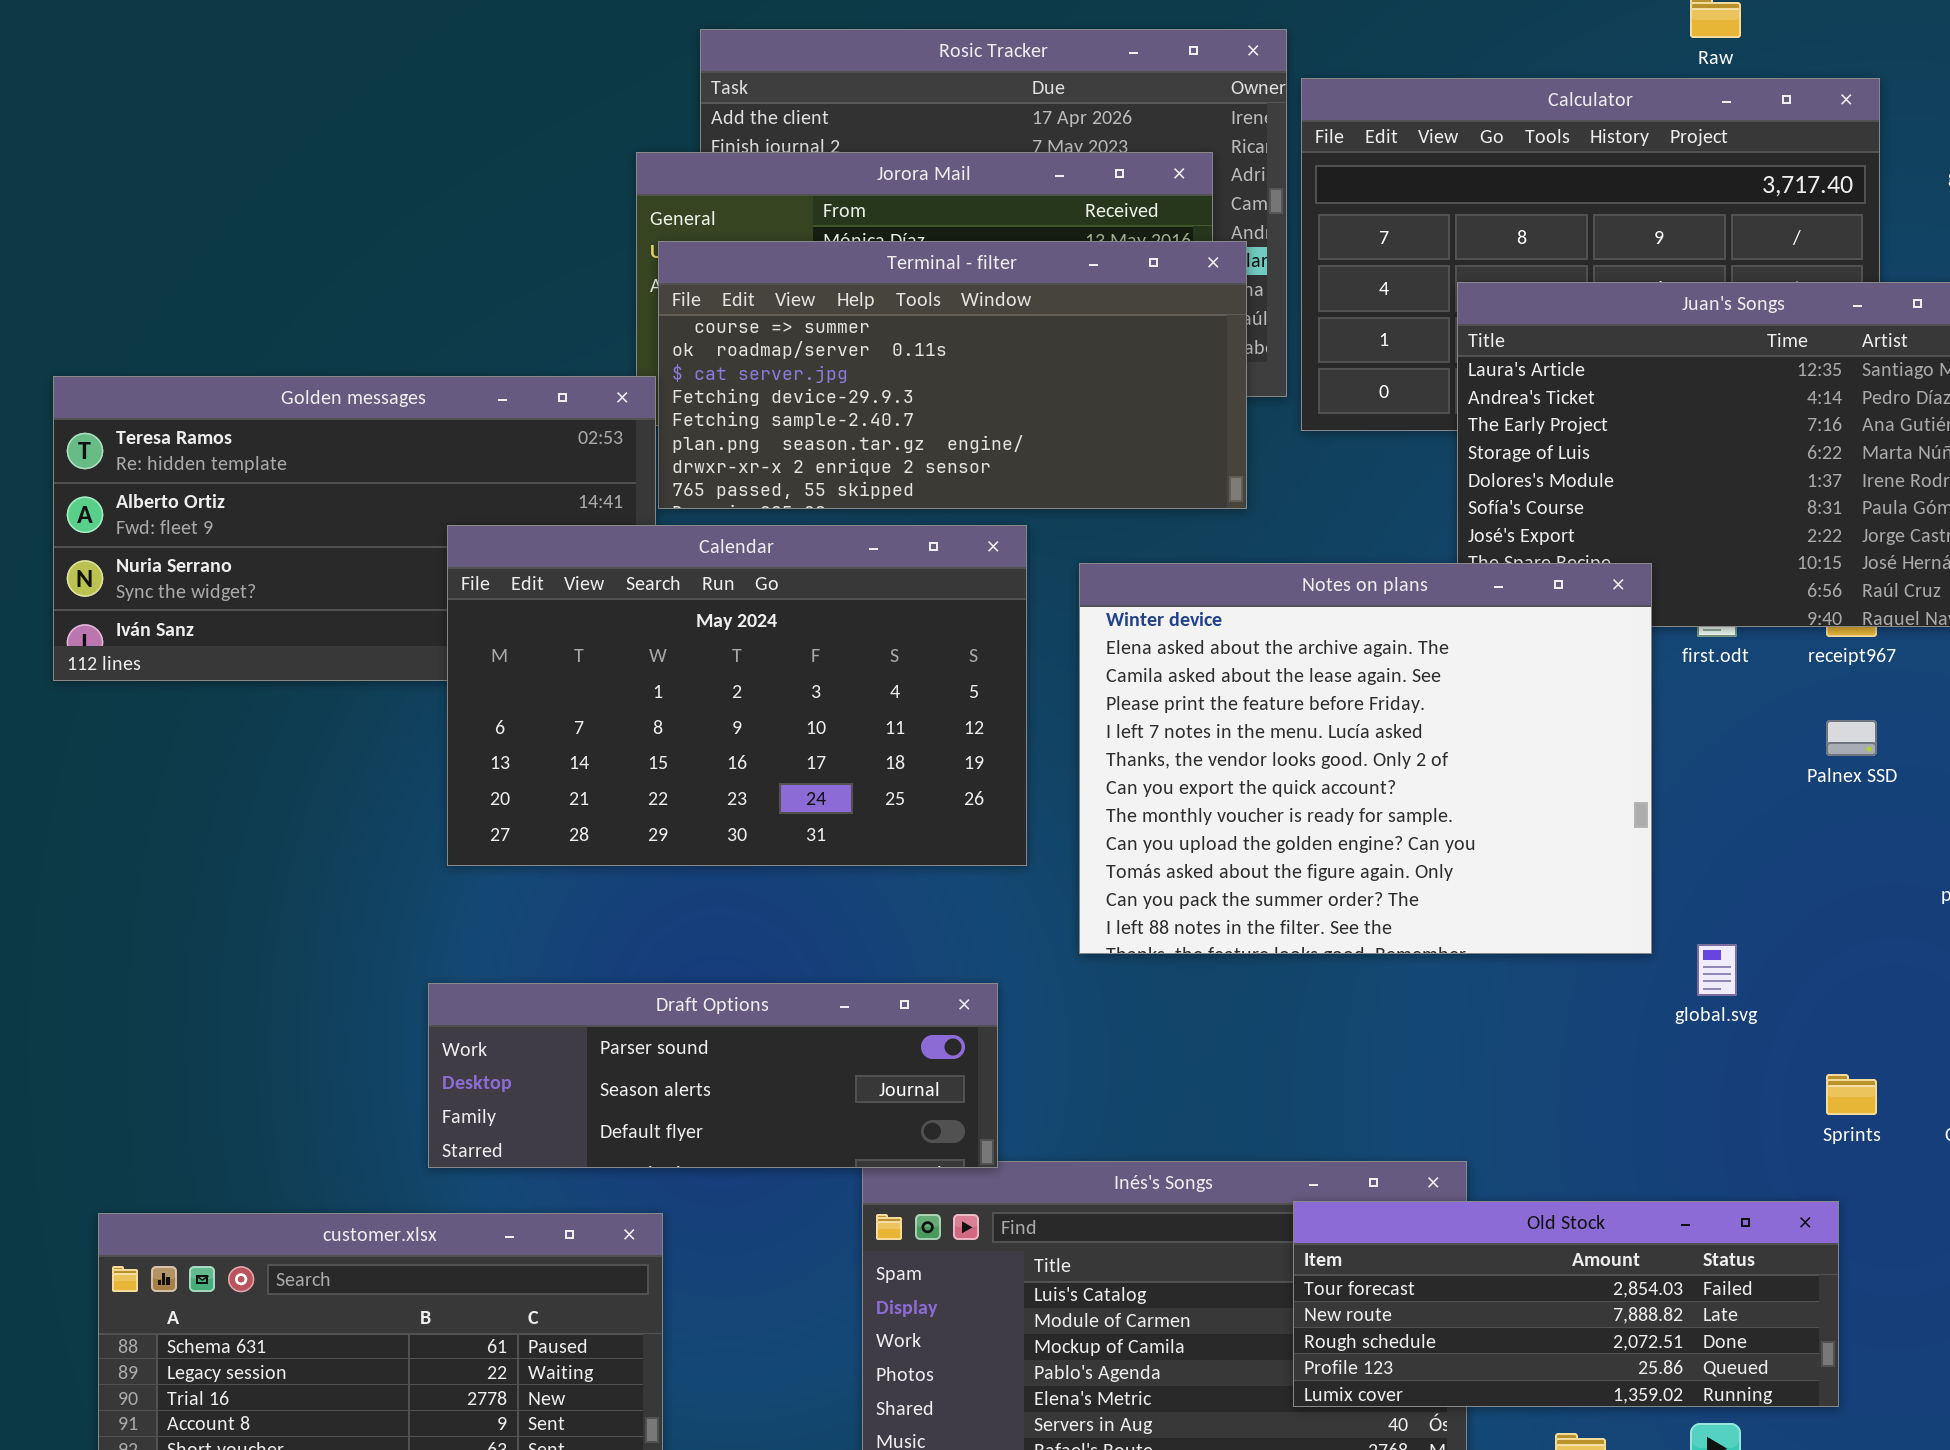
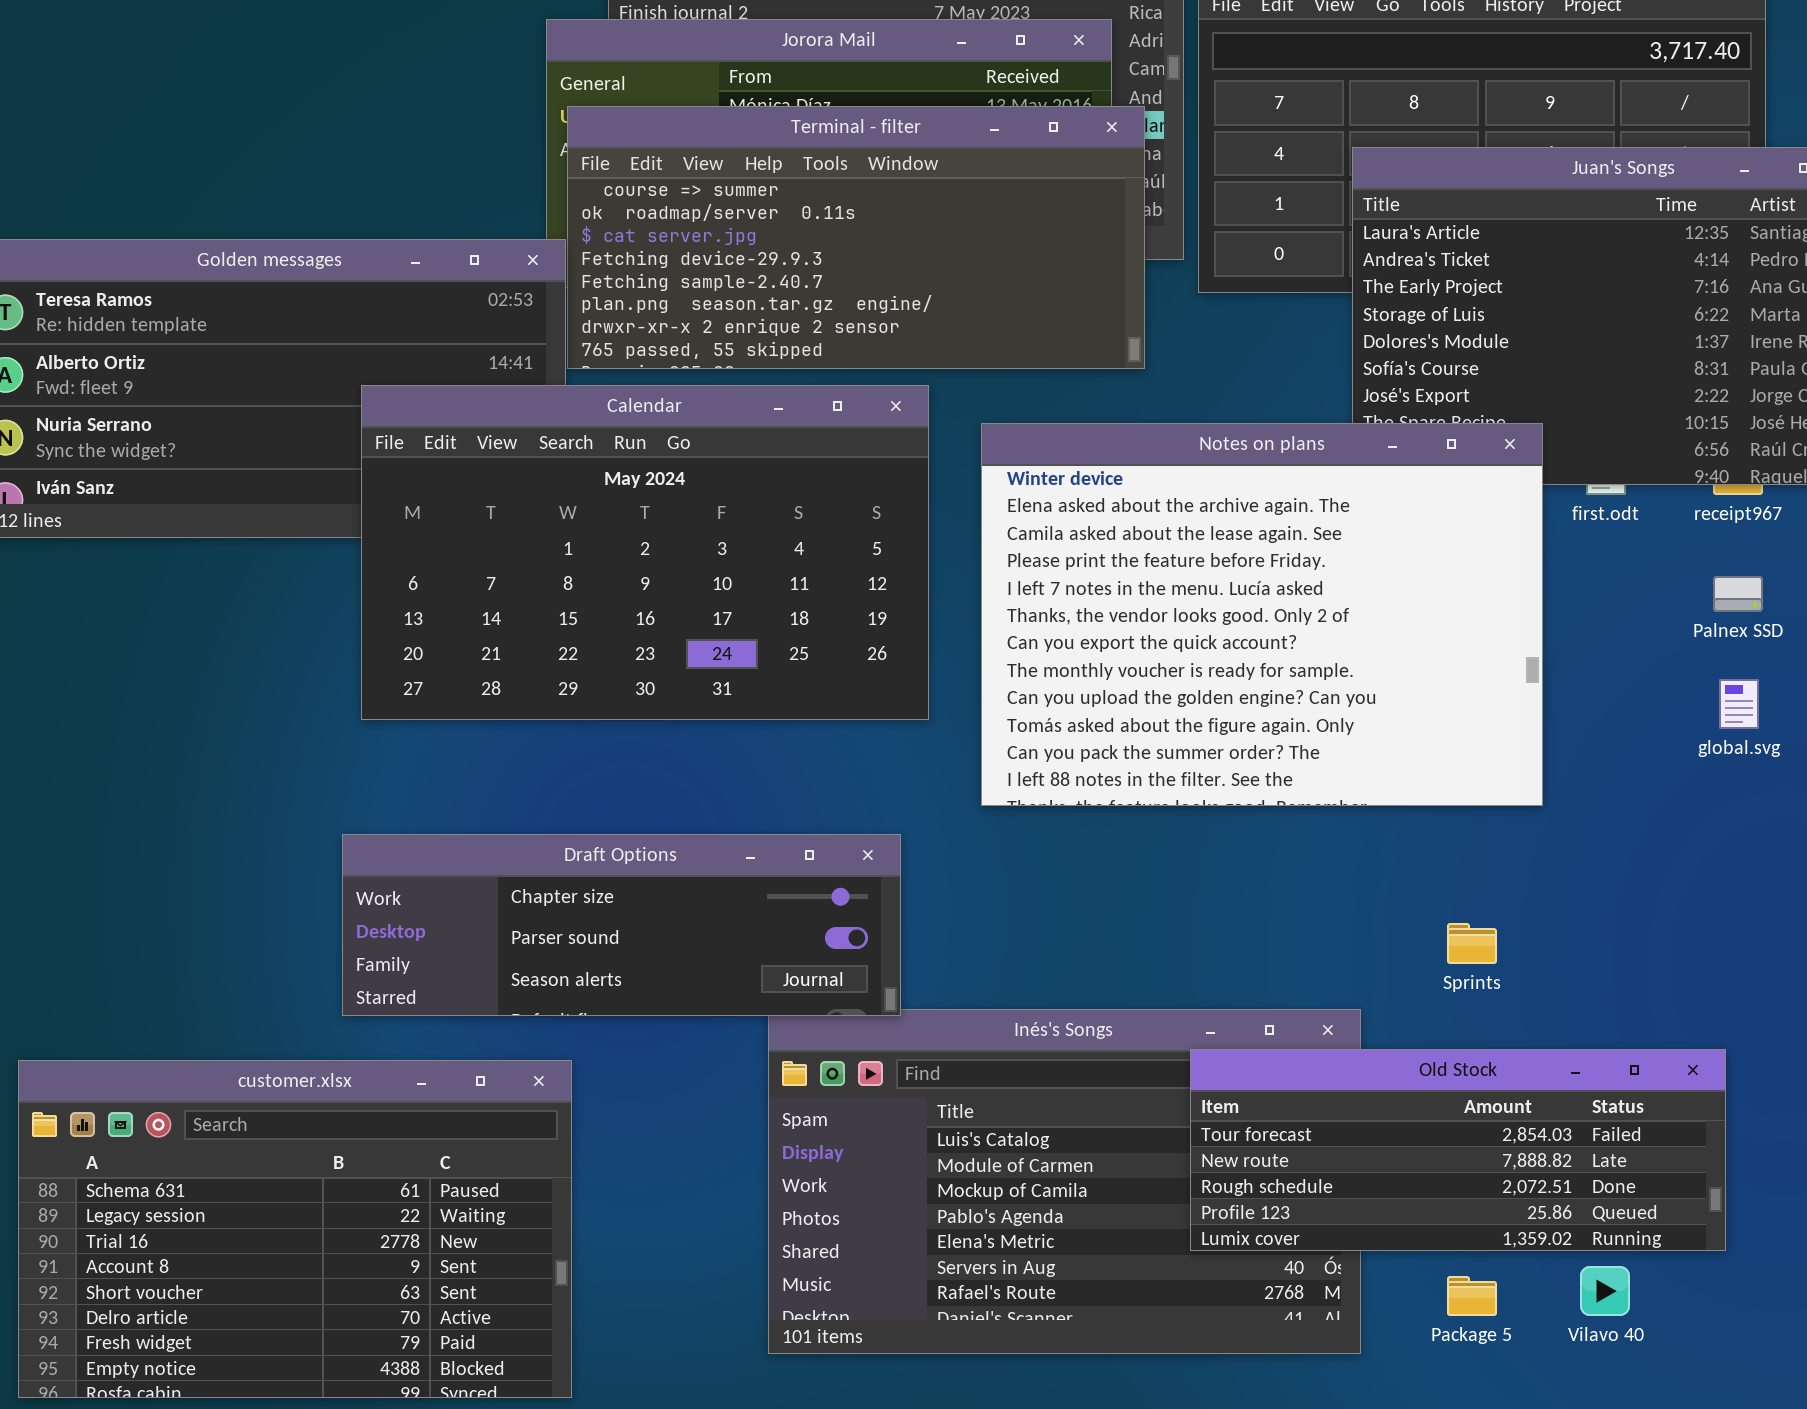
global.svg: [1697,944,1737,996] -> [1719,679,1759,729], moved
Draft Options: [428,983,998,1168] -> [342,834,901,1016], scrolled up 1 row
Sprints: [1826,1074,1877,1115] -> [1447,923,1497,964], moved

